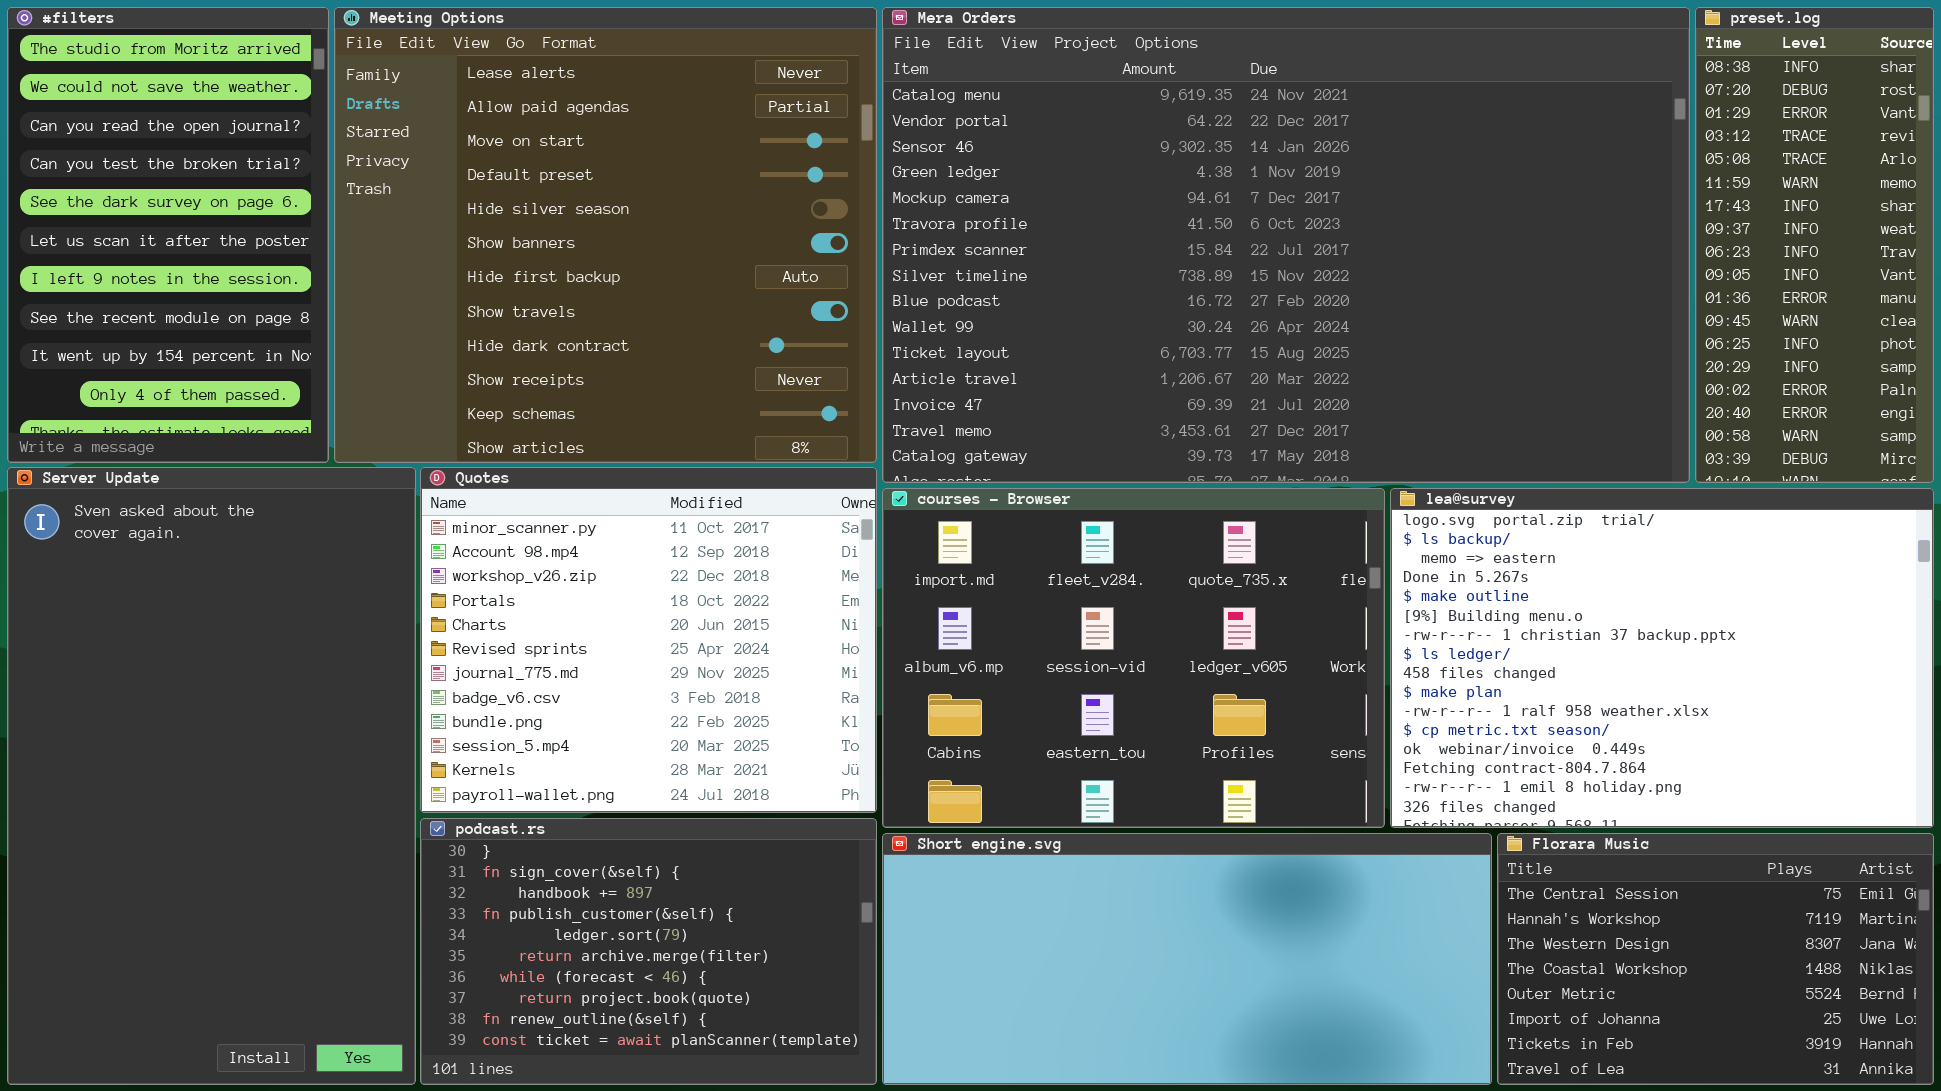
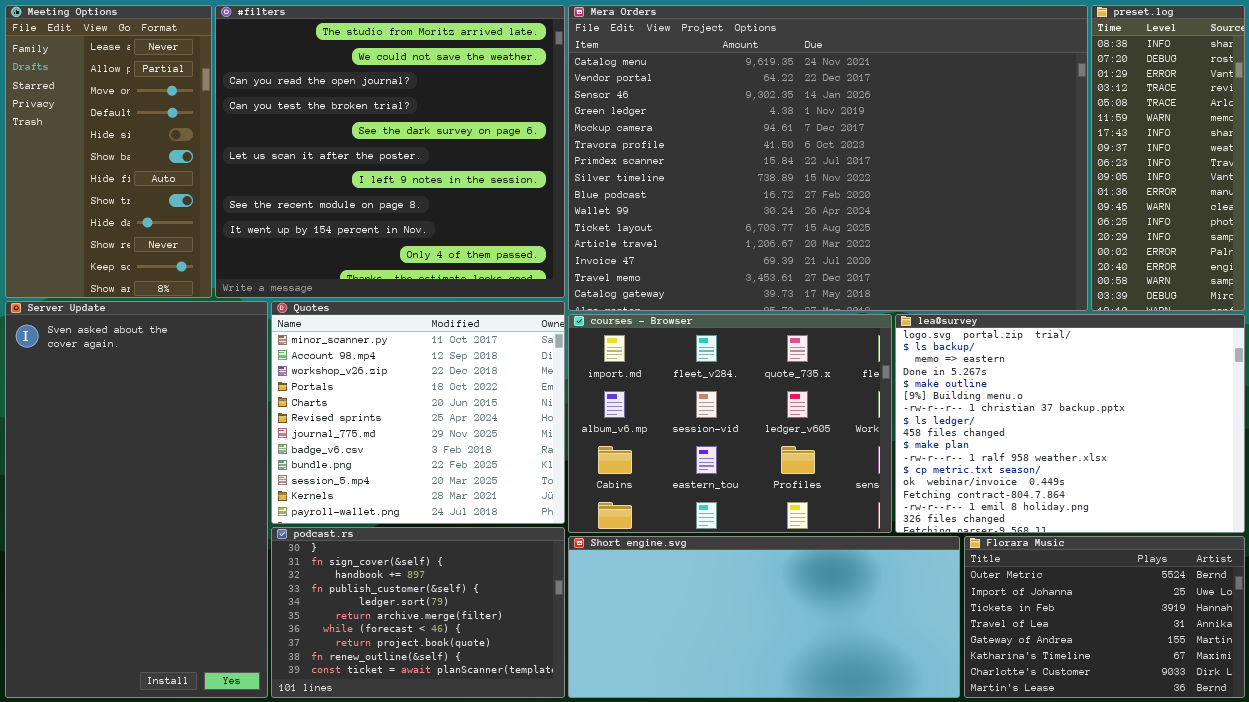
#filters: [7,7,329,463] -> [215,5,565,298], moved, resized
Meeting Options: [334,7,877,463] -> [5,5,212,298], moved, resized
Florara Music: [1497,833,1934,1085] -> [964,536,1245,698], scrolled down 4 rows

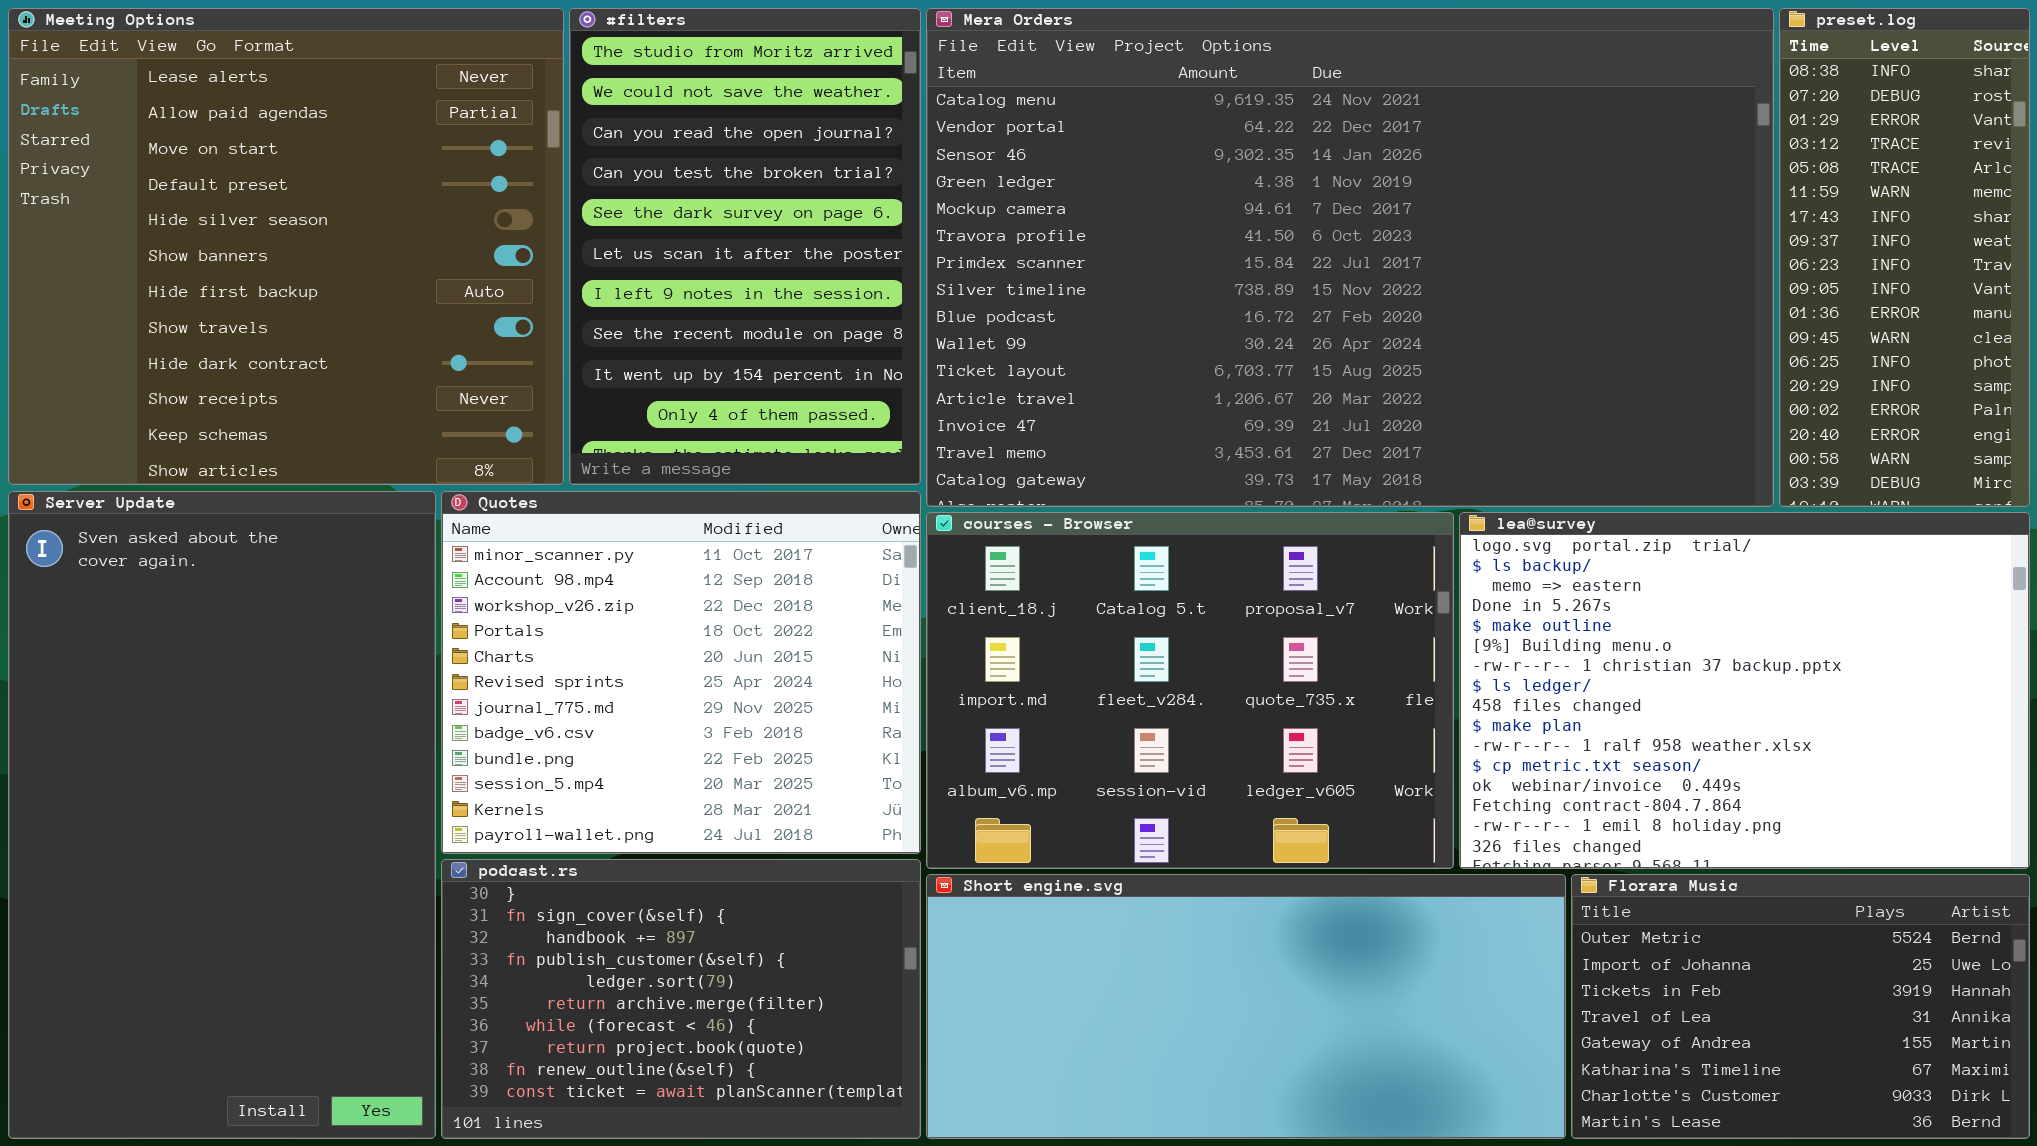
Meeting Options: [5,5,212,298] -> [8,8,564,485], resized
#filters: [215,5,565,298] -> [569,8,921,485], resized
courses - Browser: [568,314,892,533] -> [926,512,1454,869], scrolled up 1 row

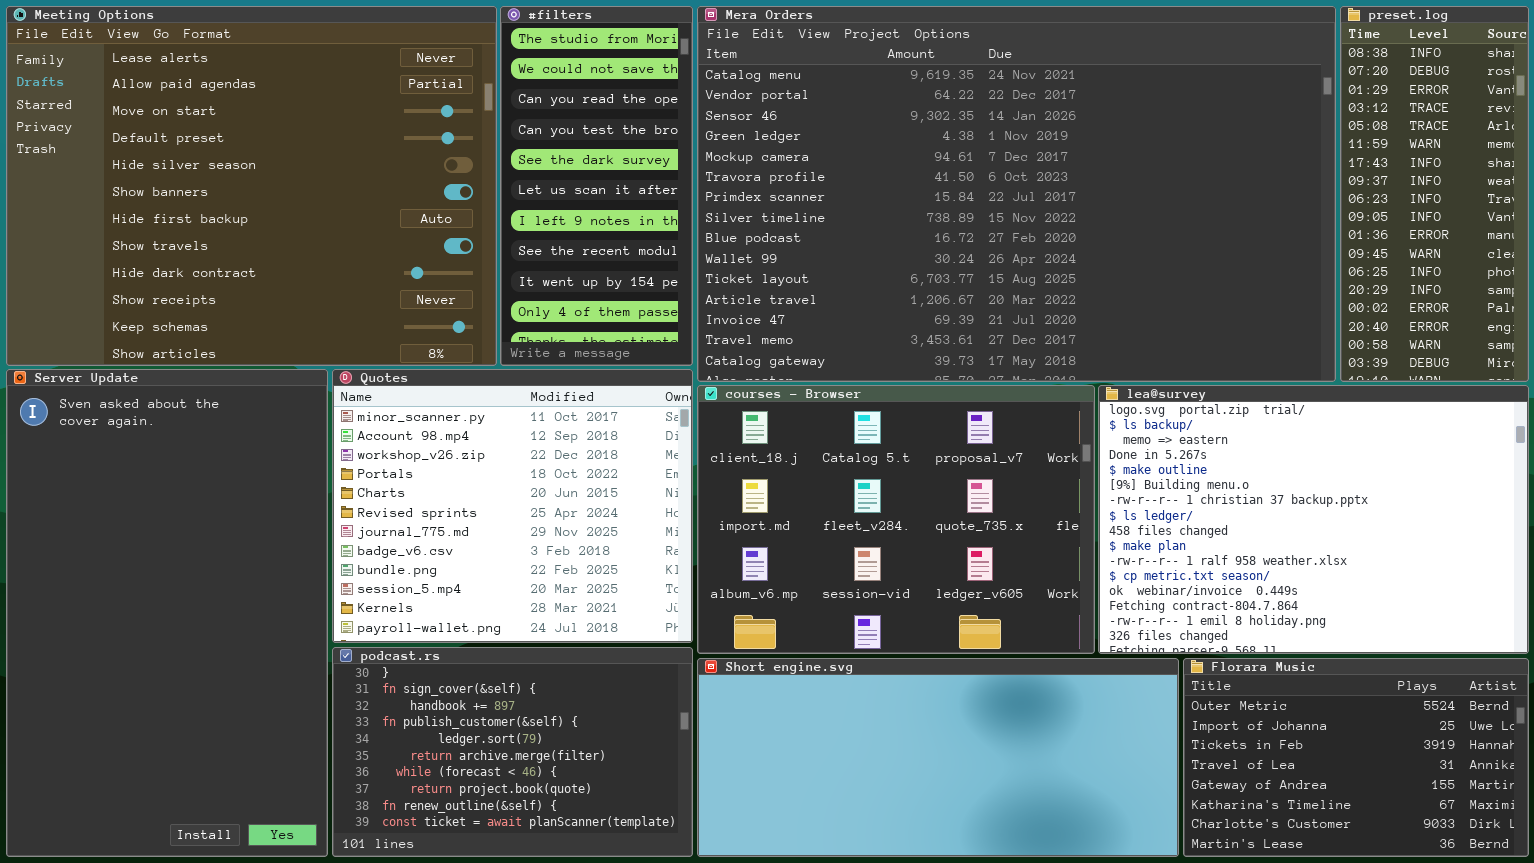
Meeting Options: [8,8,564,485] -> [6,6,497,366], resized
#filters: [569,8,921,485] -> [500,6,693,366], resized

